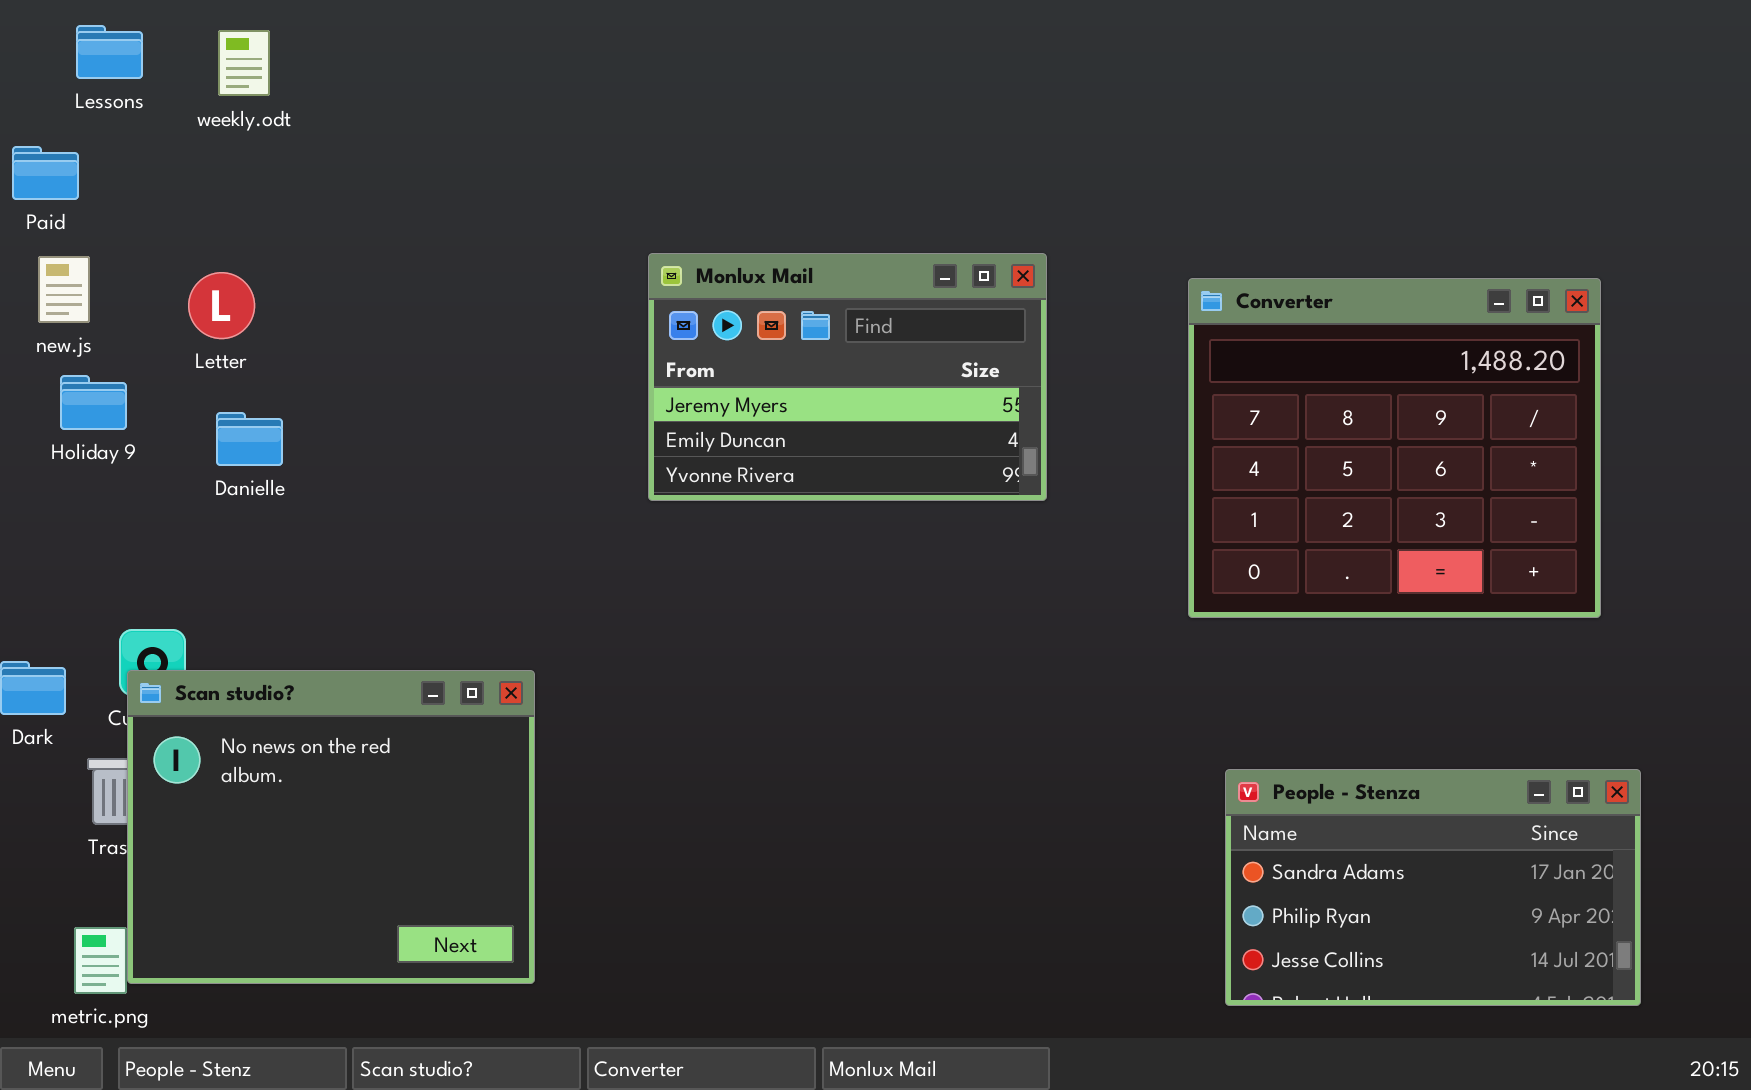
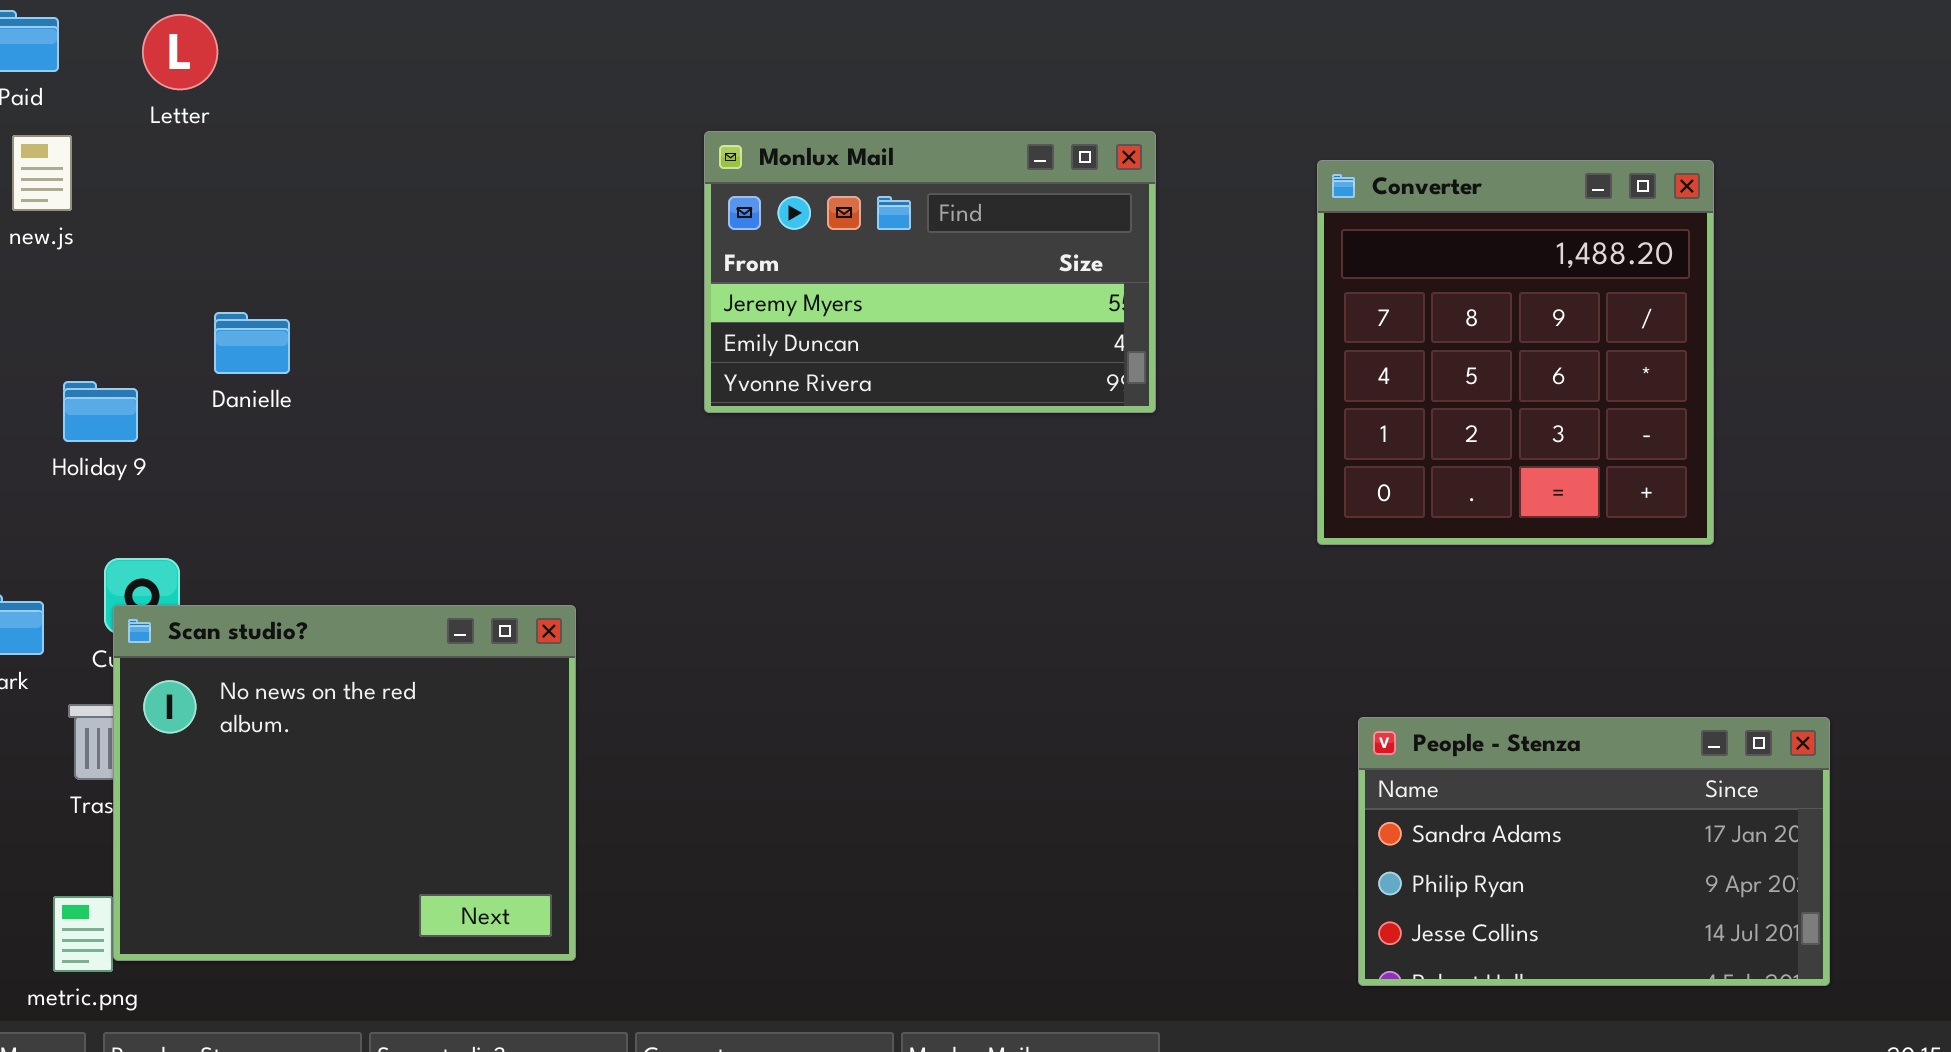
Letter: [188,272,255,339] -> [142,14,218,90], moved
Converter: [1188,278,1601,618] -> [1317,160,1714,545], resized
Holiday 9: [60,375,127,430] -> [63,381,138,442], moved

